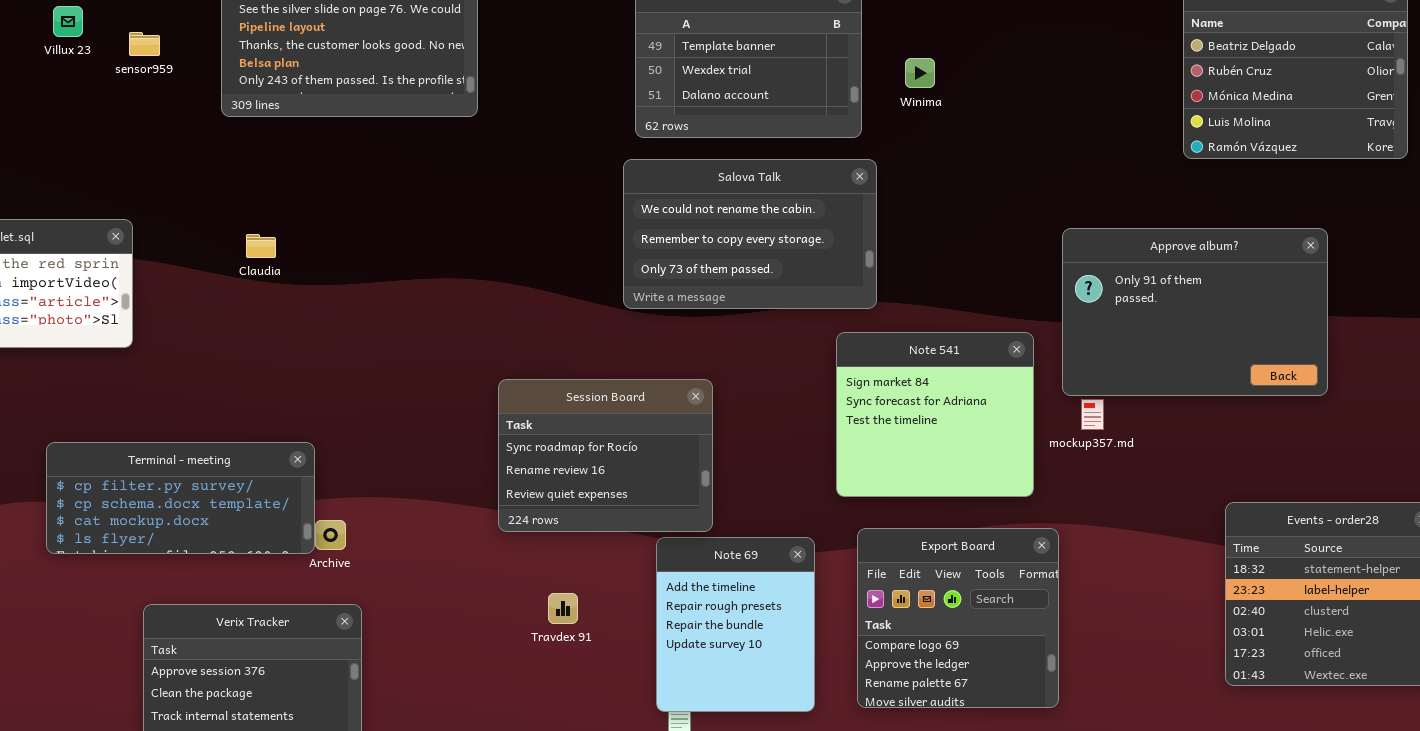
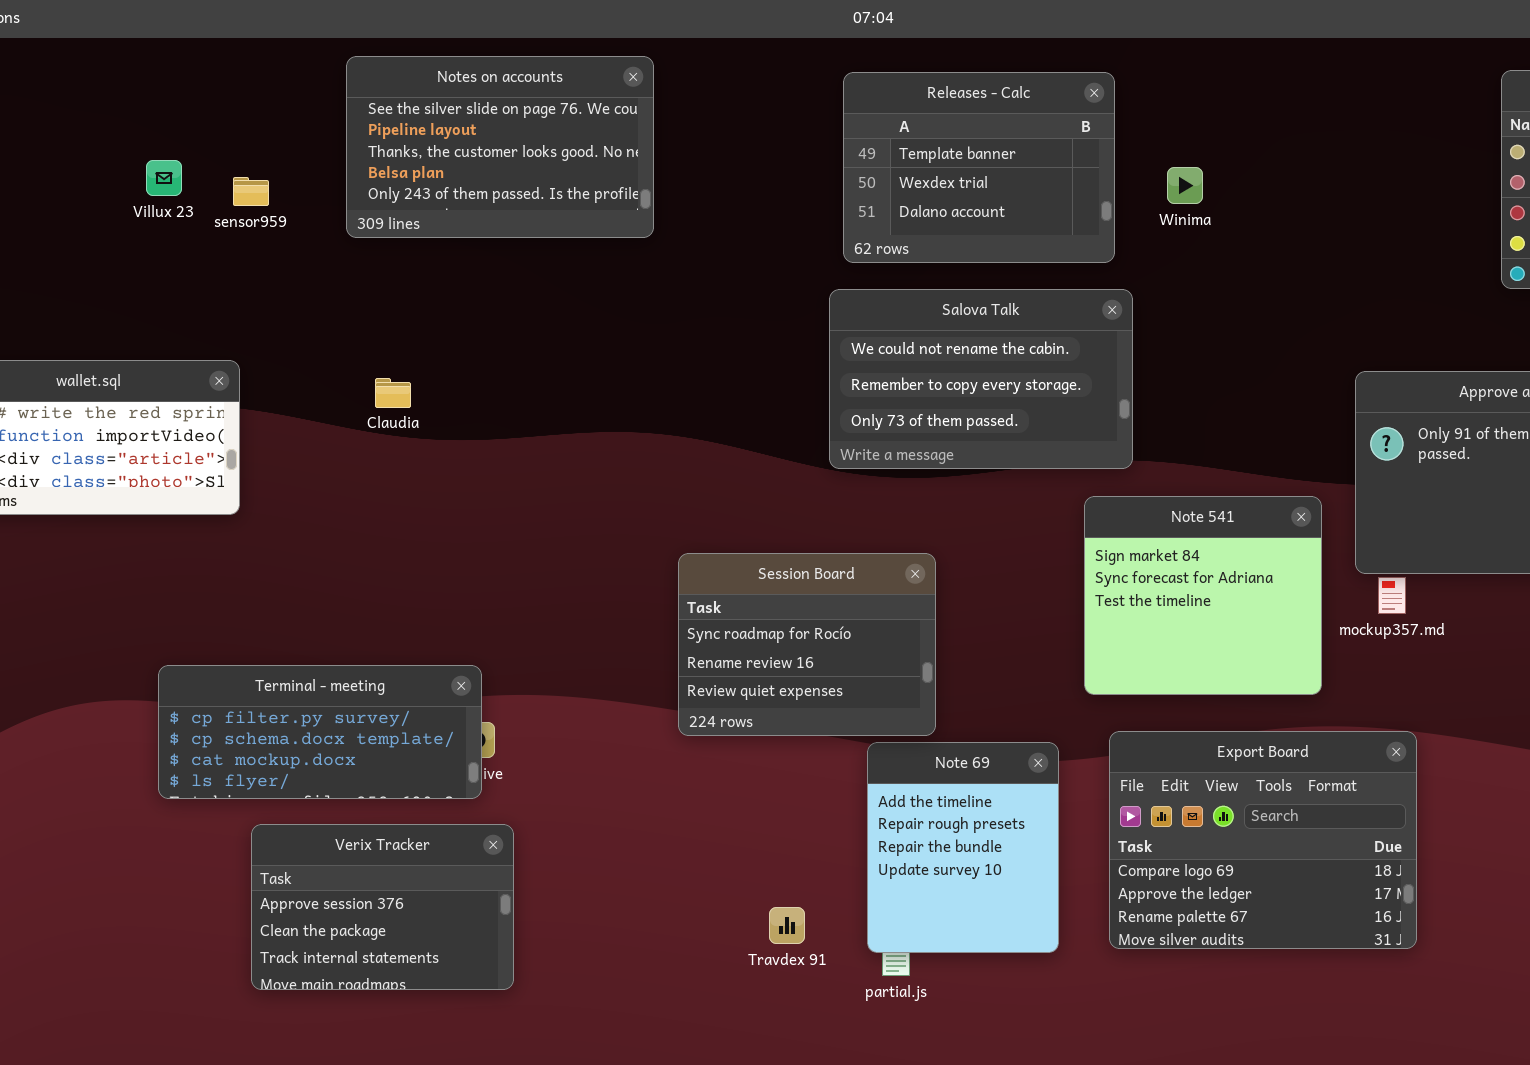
Villux 23: [53,6,83,37] -> [146,160,182,196], moved
sensor959: [129,32,160,56] -> [233,177,269,206], moved
Terminal - meeting: [46,442,315,554] -> [158,665,482,799], moved
Export Board: [857,528,1059,708] -> [1109,731,1417,949], resized
Travdex 91: [548,593,578,624] -> [769,907,805,944], moved

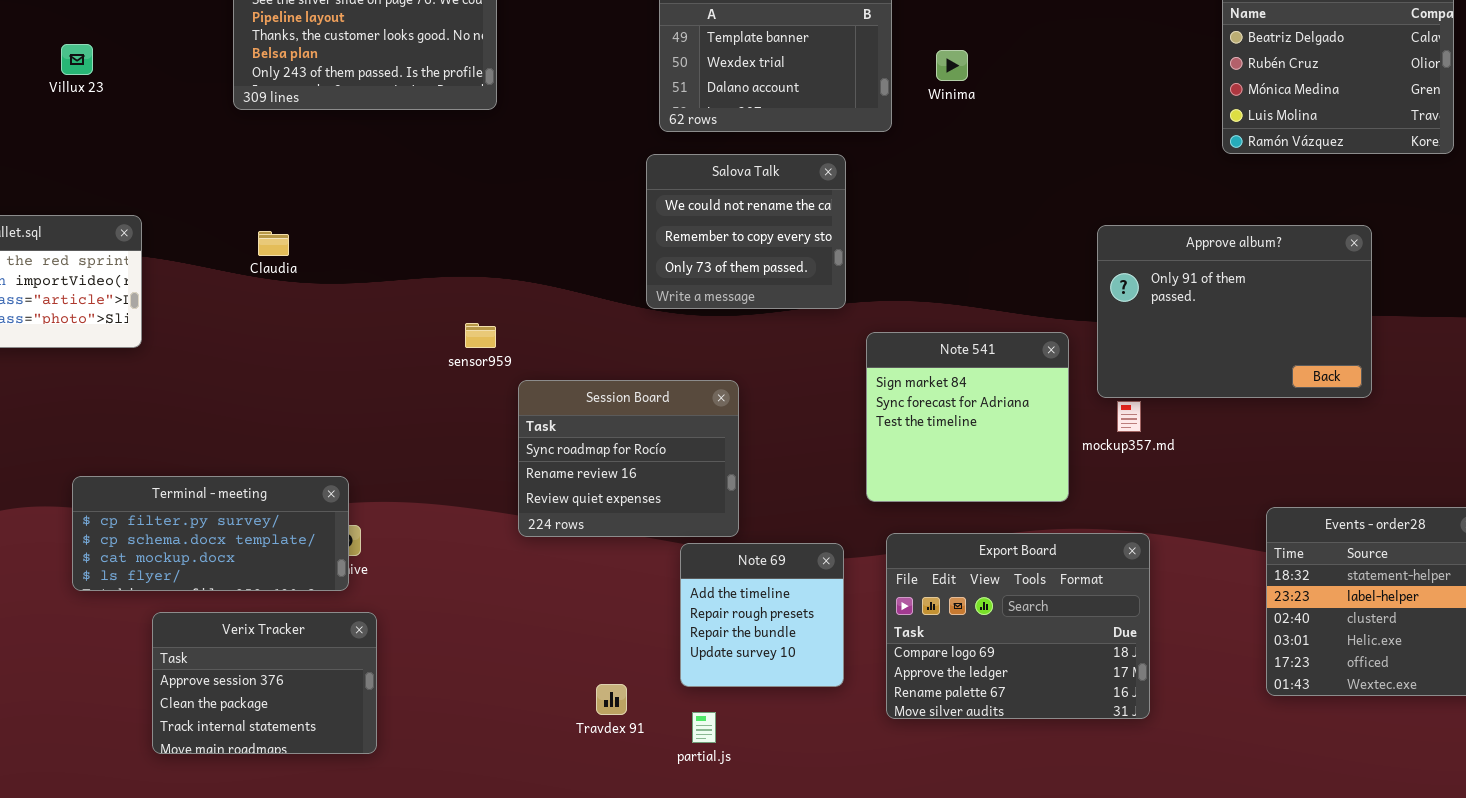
sensor959: [233,177,269,206] -> [465,323,496,348], moved
Salova Talk: [829,289,1133,469] -> [646,154,846,309], resized
Note 69: [867,742,1059,953] -> [680,543,844,687], resized

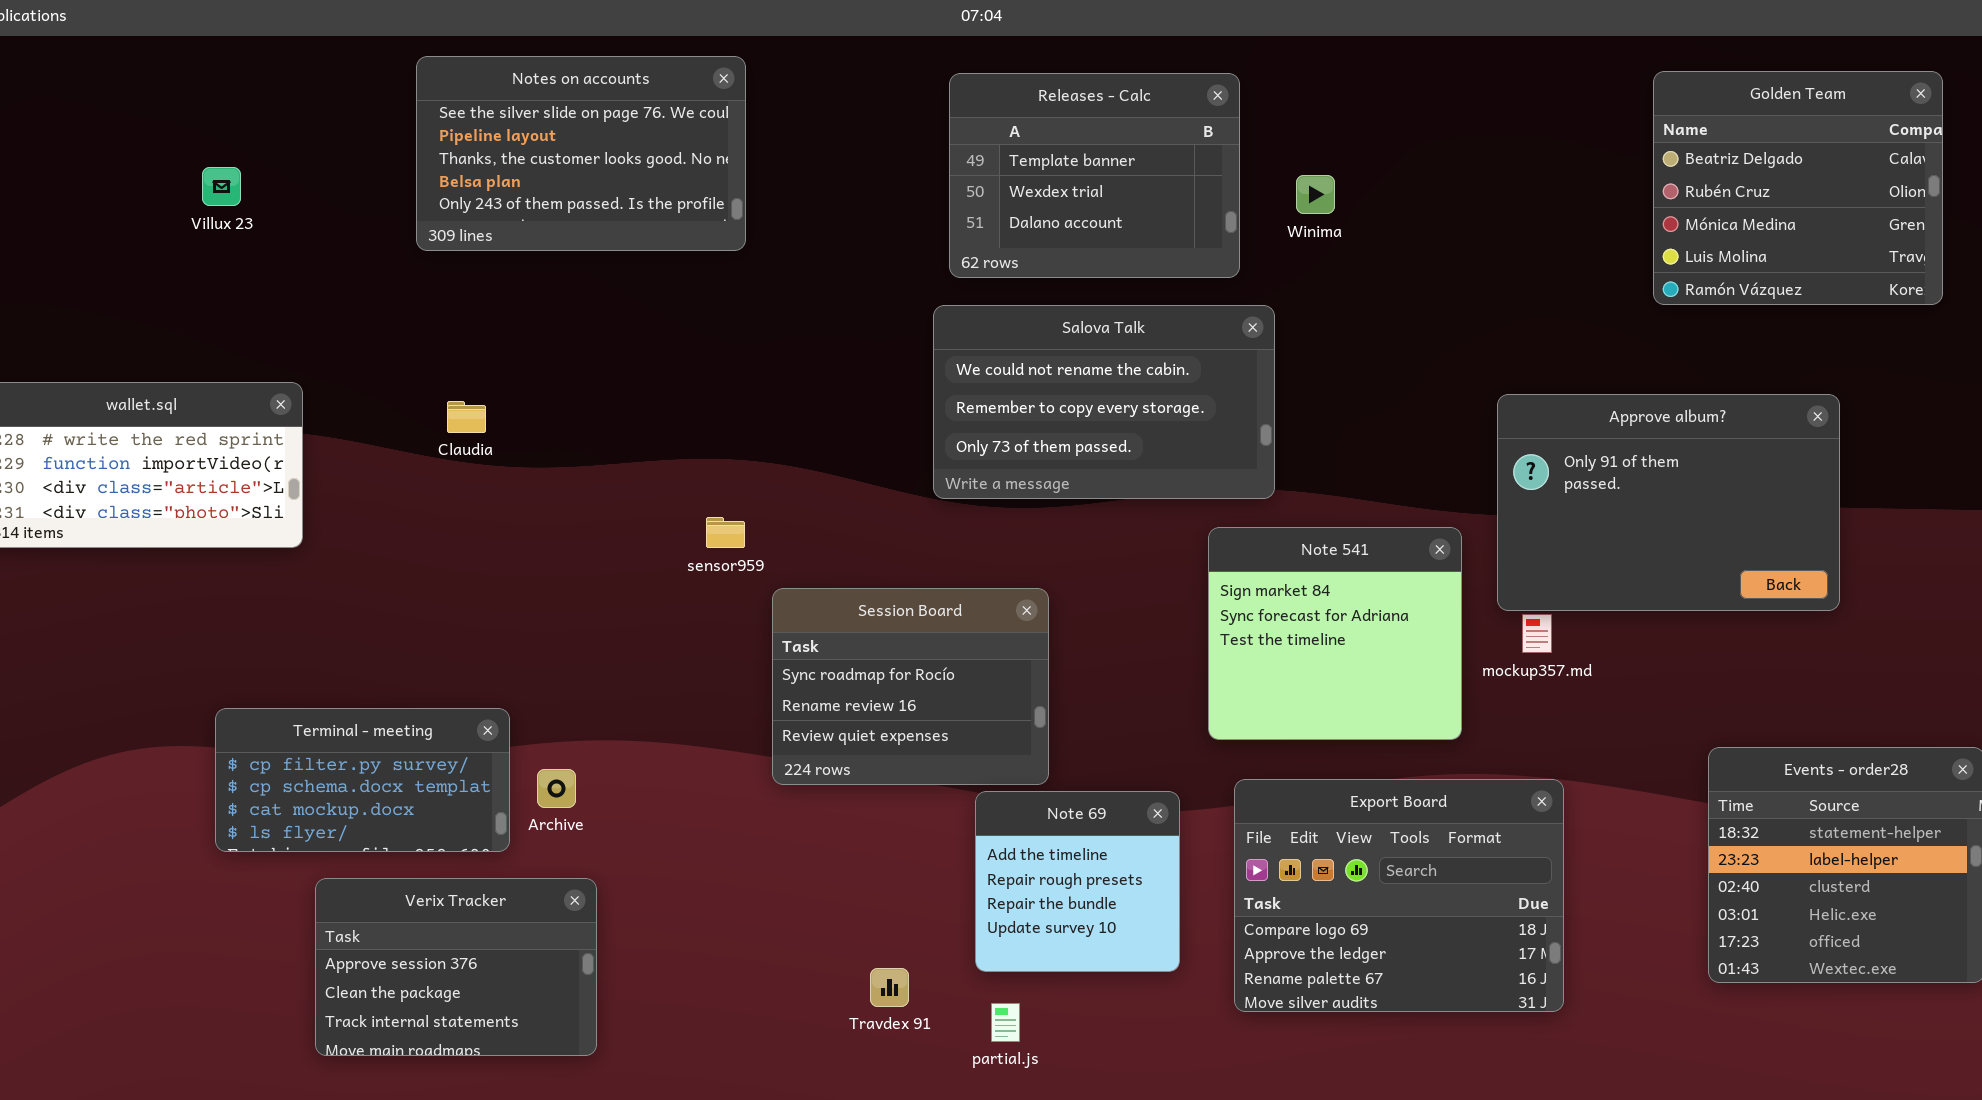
Salova Talk: [646,154,846,309] -> [933,305,1275,499], resized
Terminal - meeting: [72,476,349,591] -> [215,708,510,852], resized

